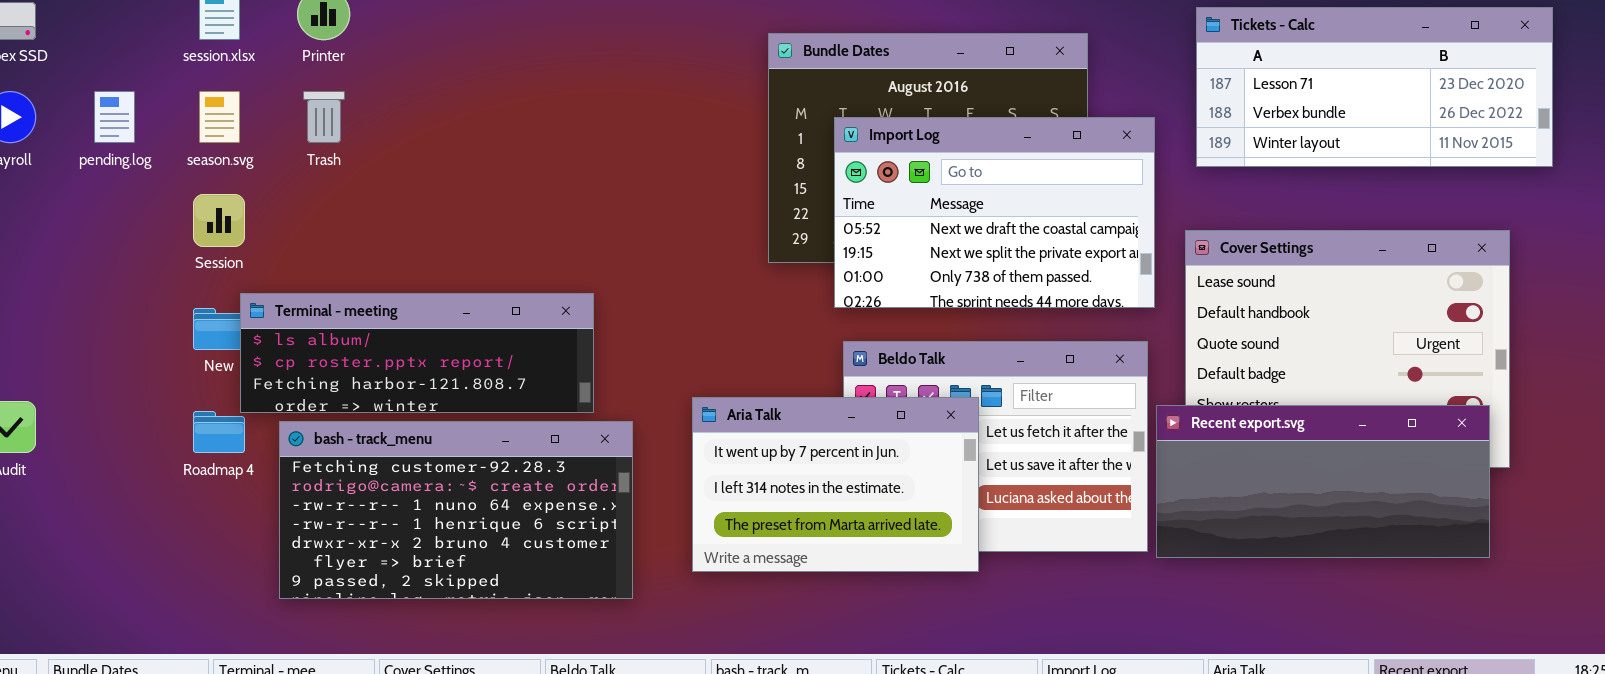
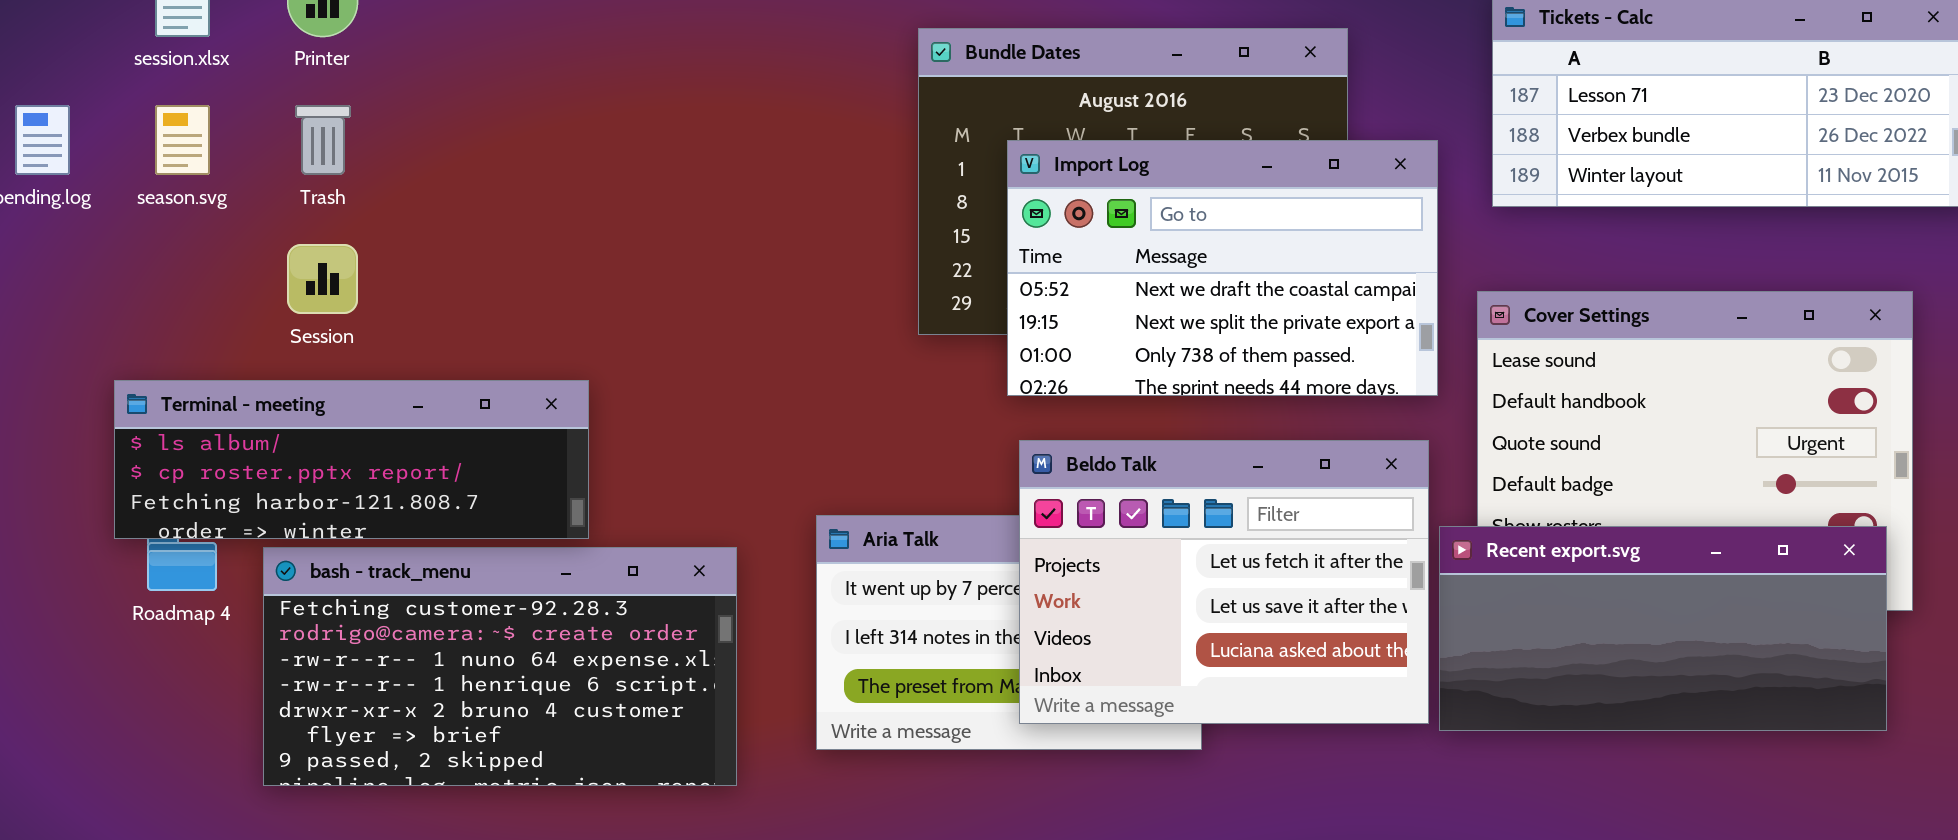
Session: [193,194,245,247] -> [287,244,358,314], moved
Terminal - meeting: [240,293,594,413] -> [114,380,589,539], moved
Beldo Talk: [843,341,1148,552] -> [1019,440,1429,724], raised

